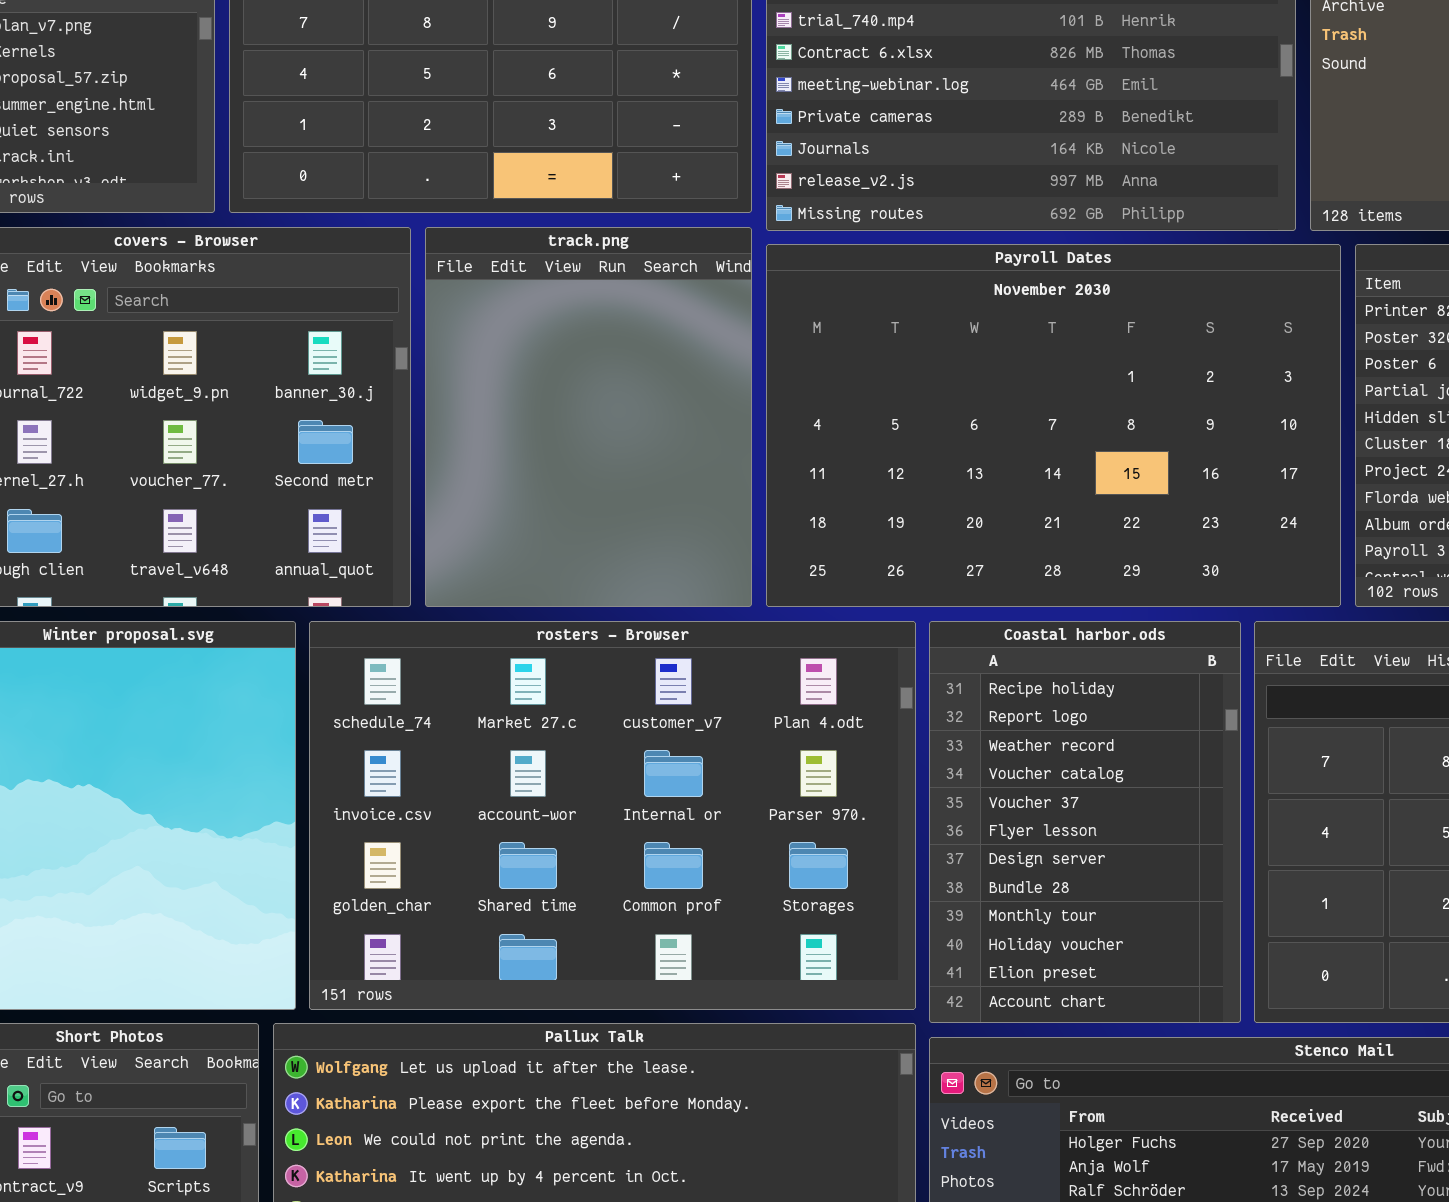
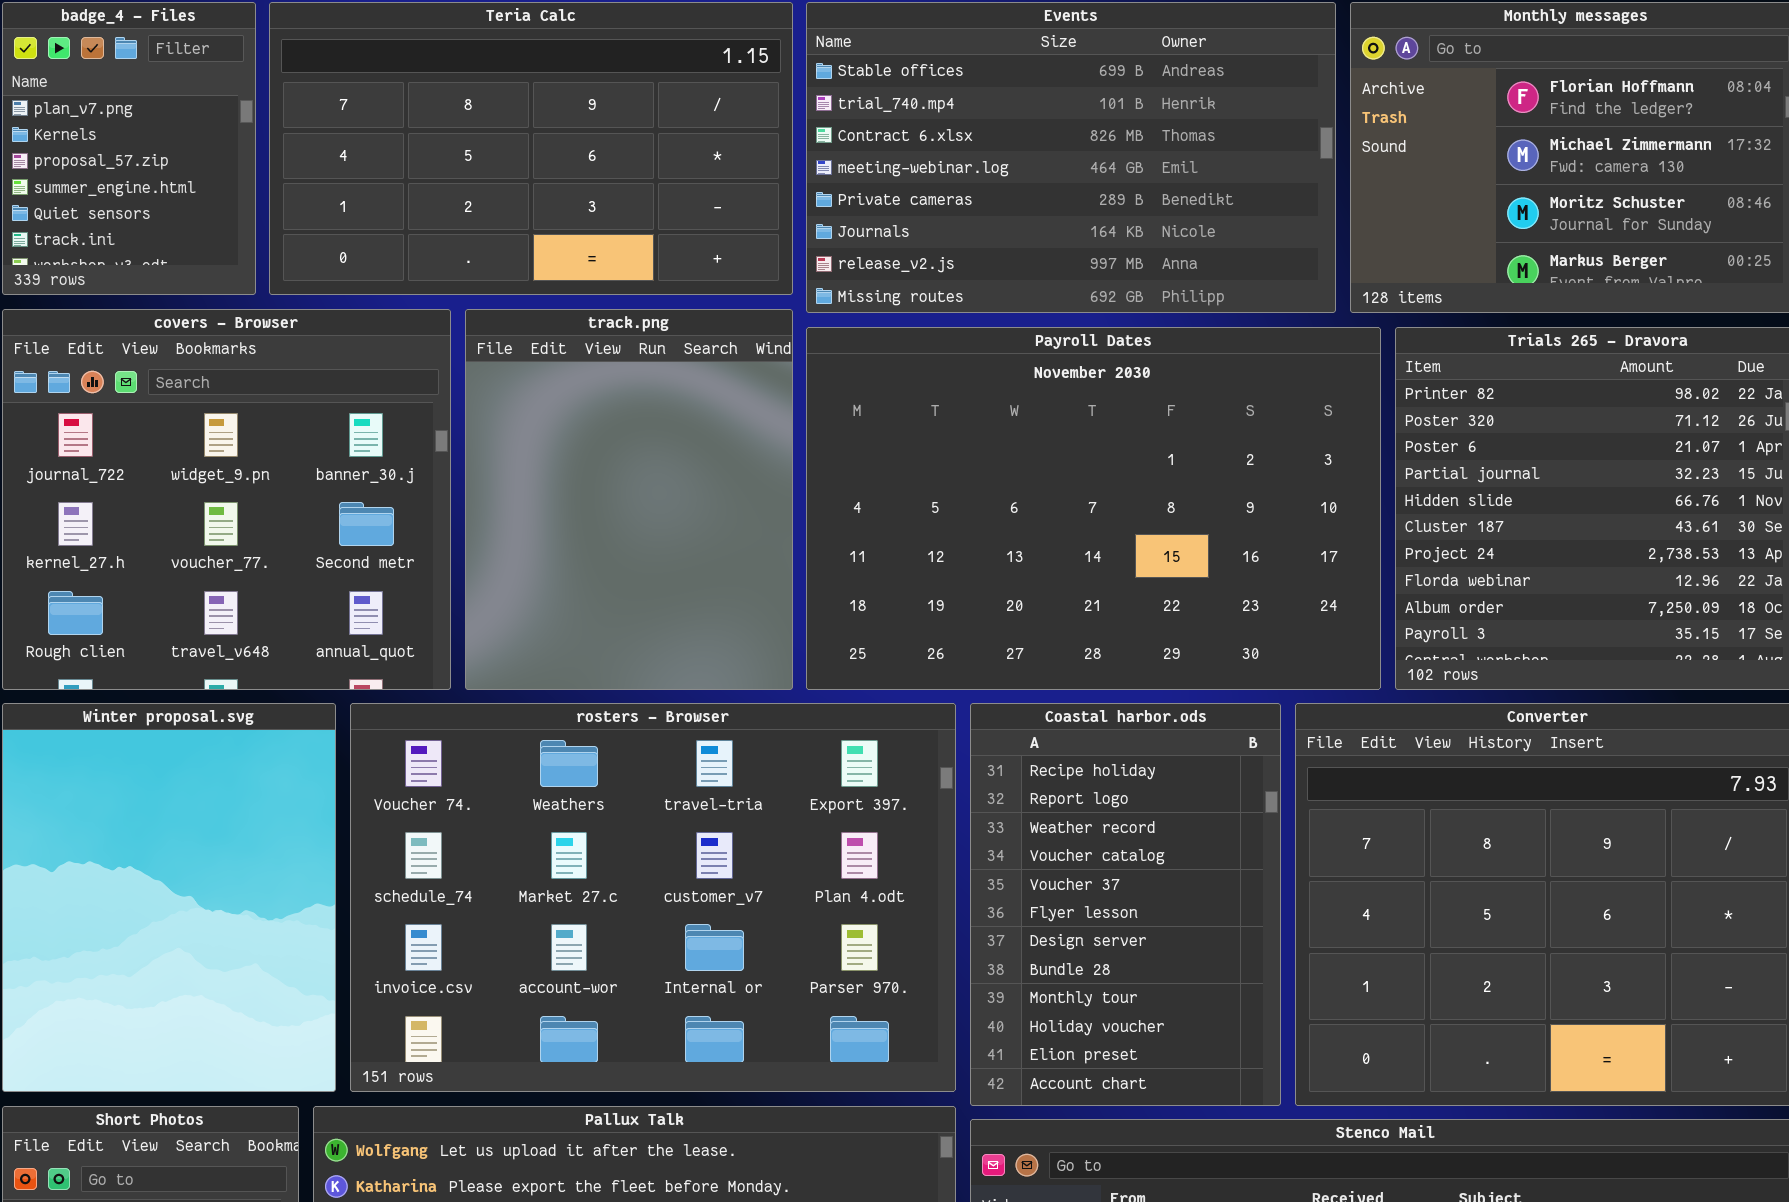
rosters - Browser: [309,621,916,1010] -> [350,703,956,1092], scrolled up 1 row

